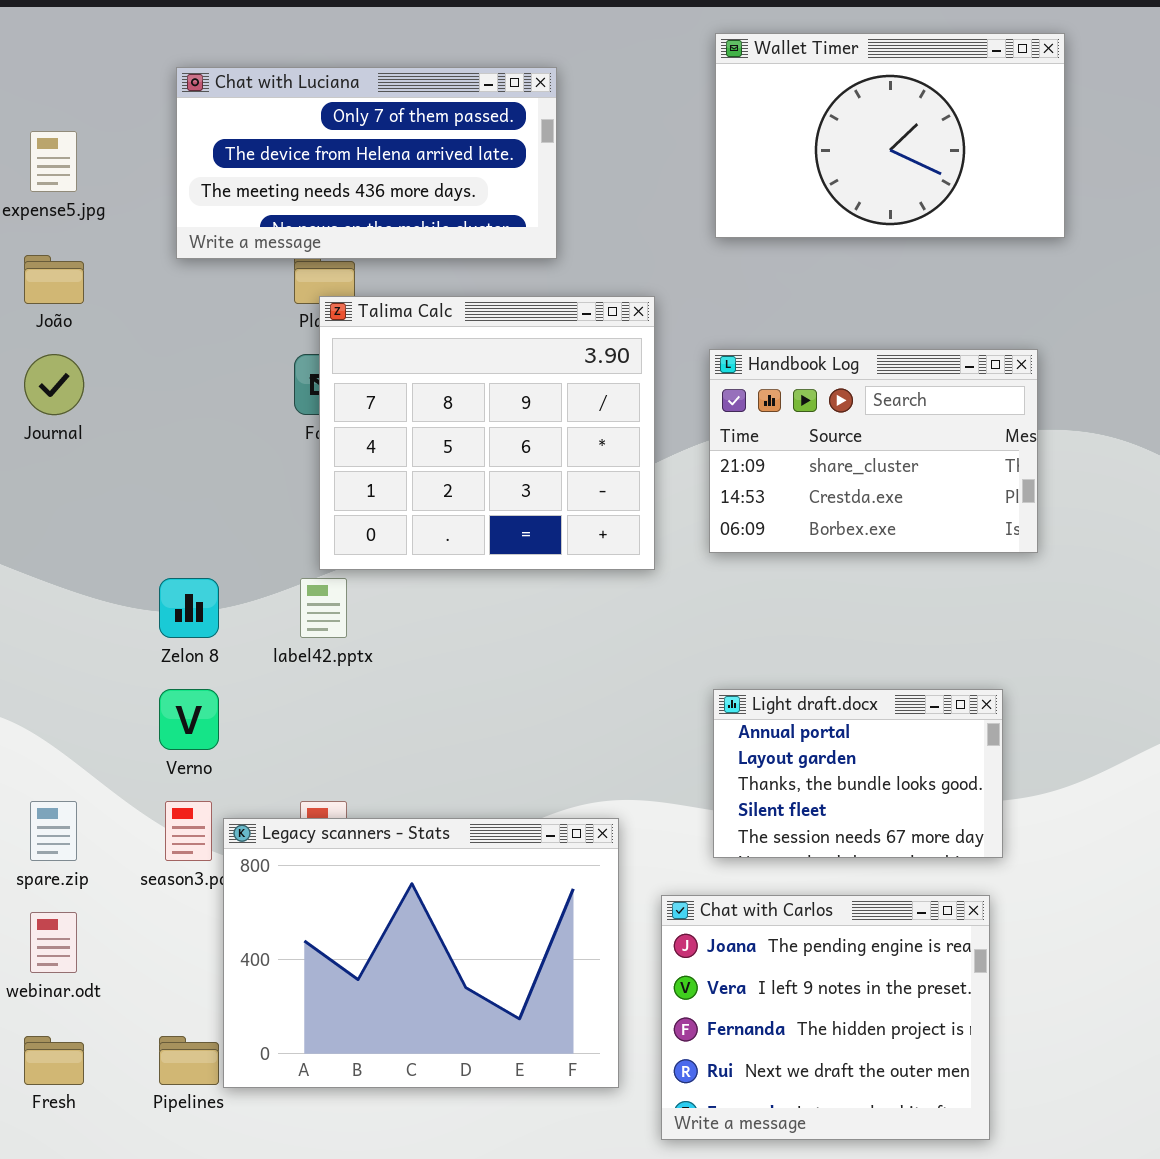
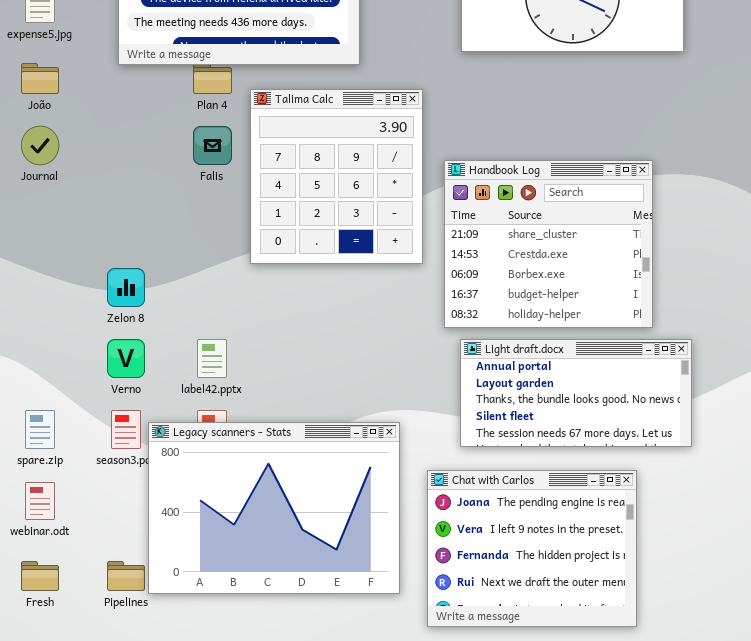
Talima Calc: [319,296,655,570] -> [250,89,423,264], resized
Handbook Log: [709,349,1038,553] -> [444,160,653,328], moved, resized
label42.pptx: [300,578,347,638] -> [197,339,227,378], moved
Light draft.docx: [713,689,1003,858] -> [460,339,692,447], resized

